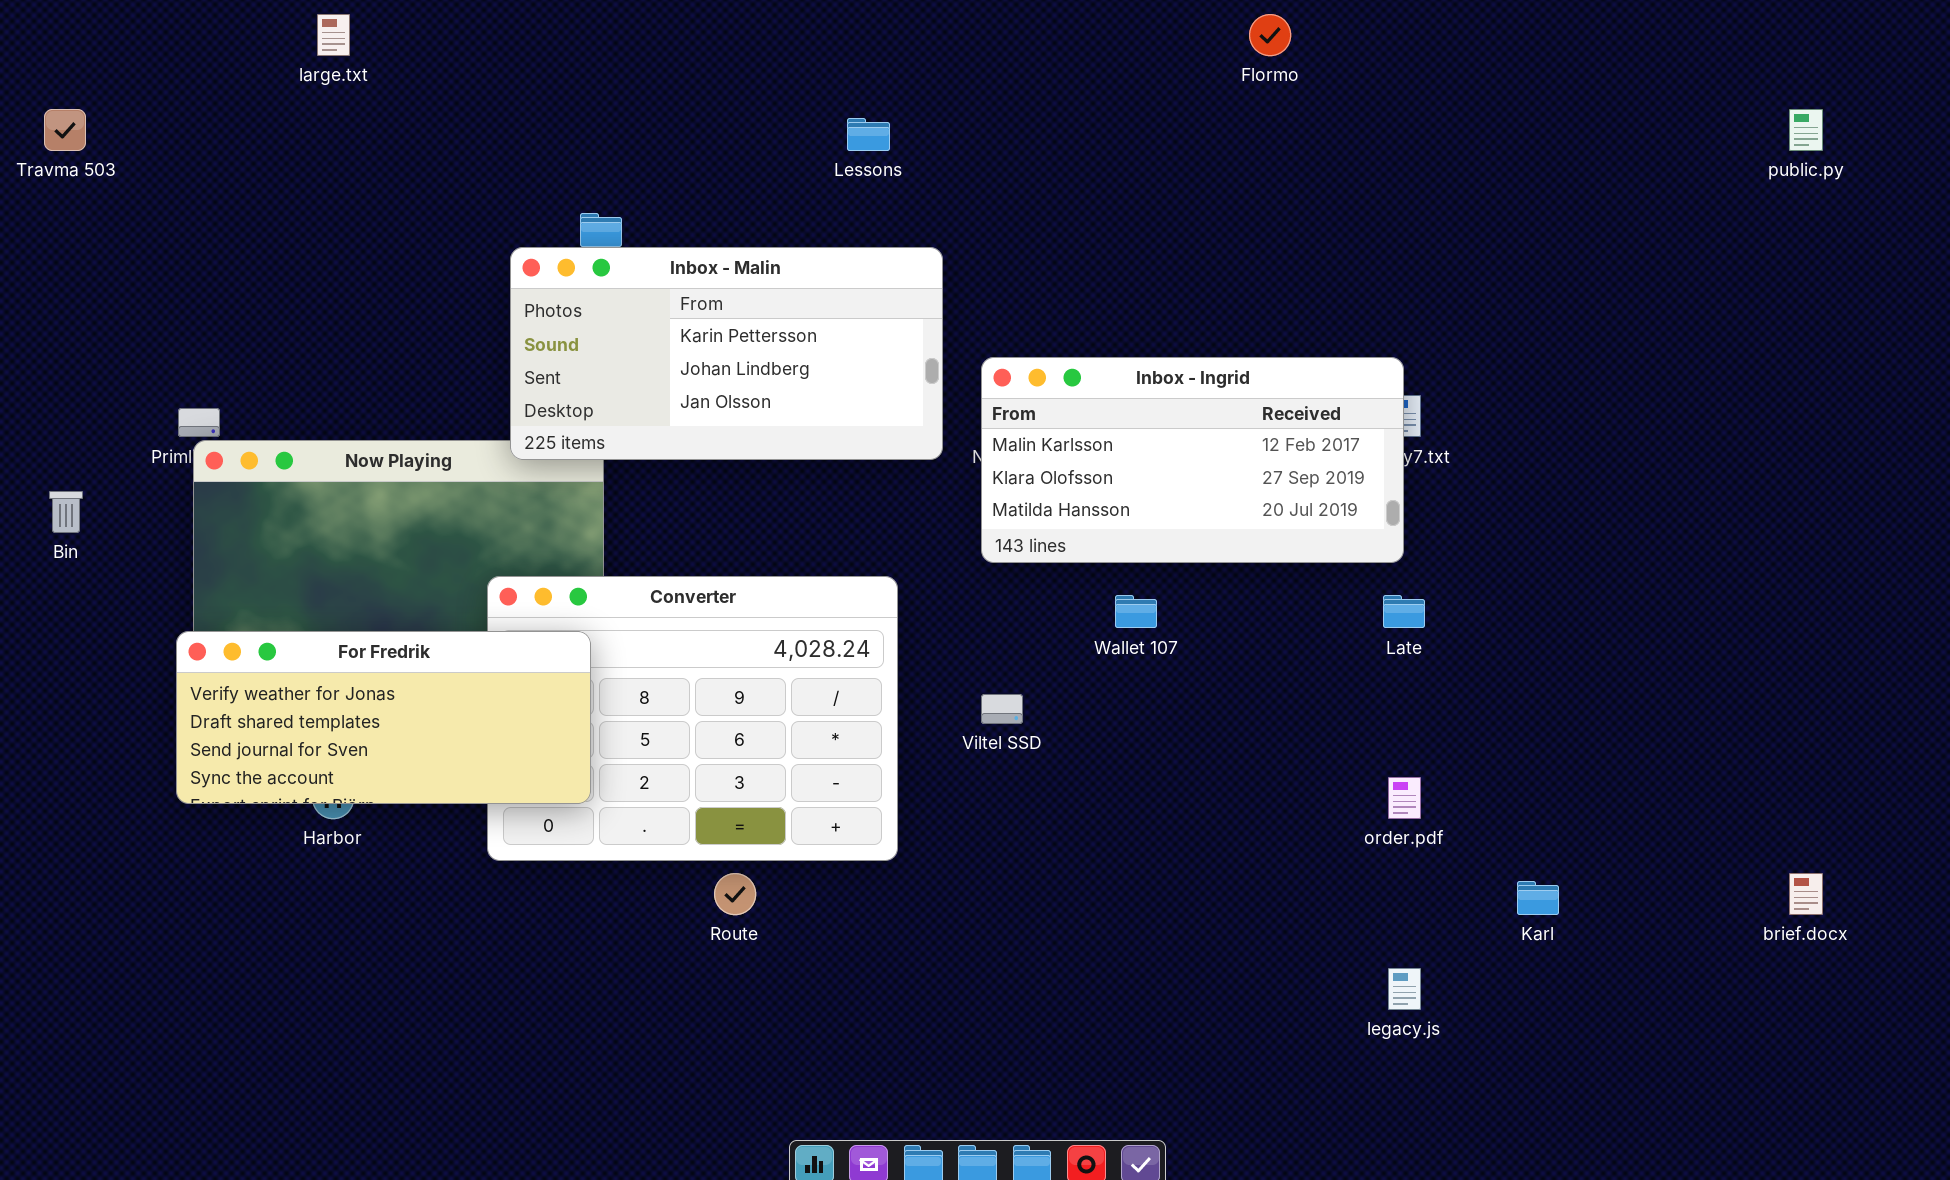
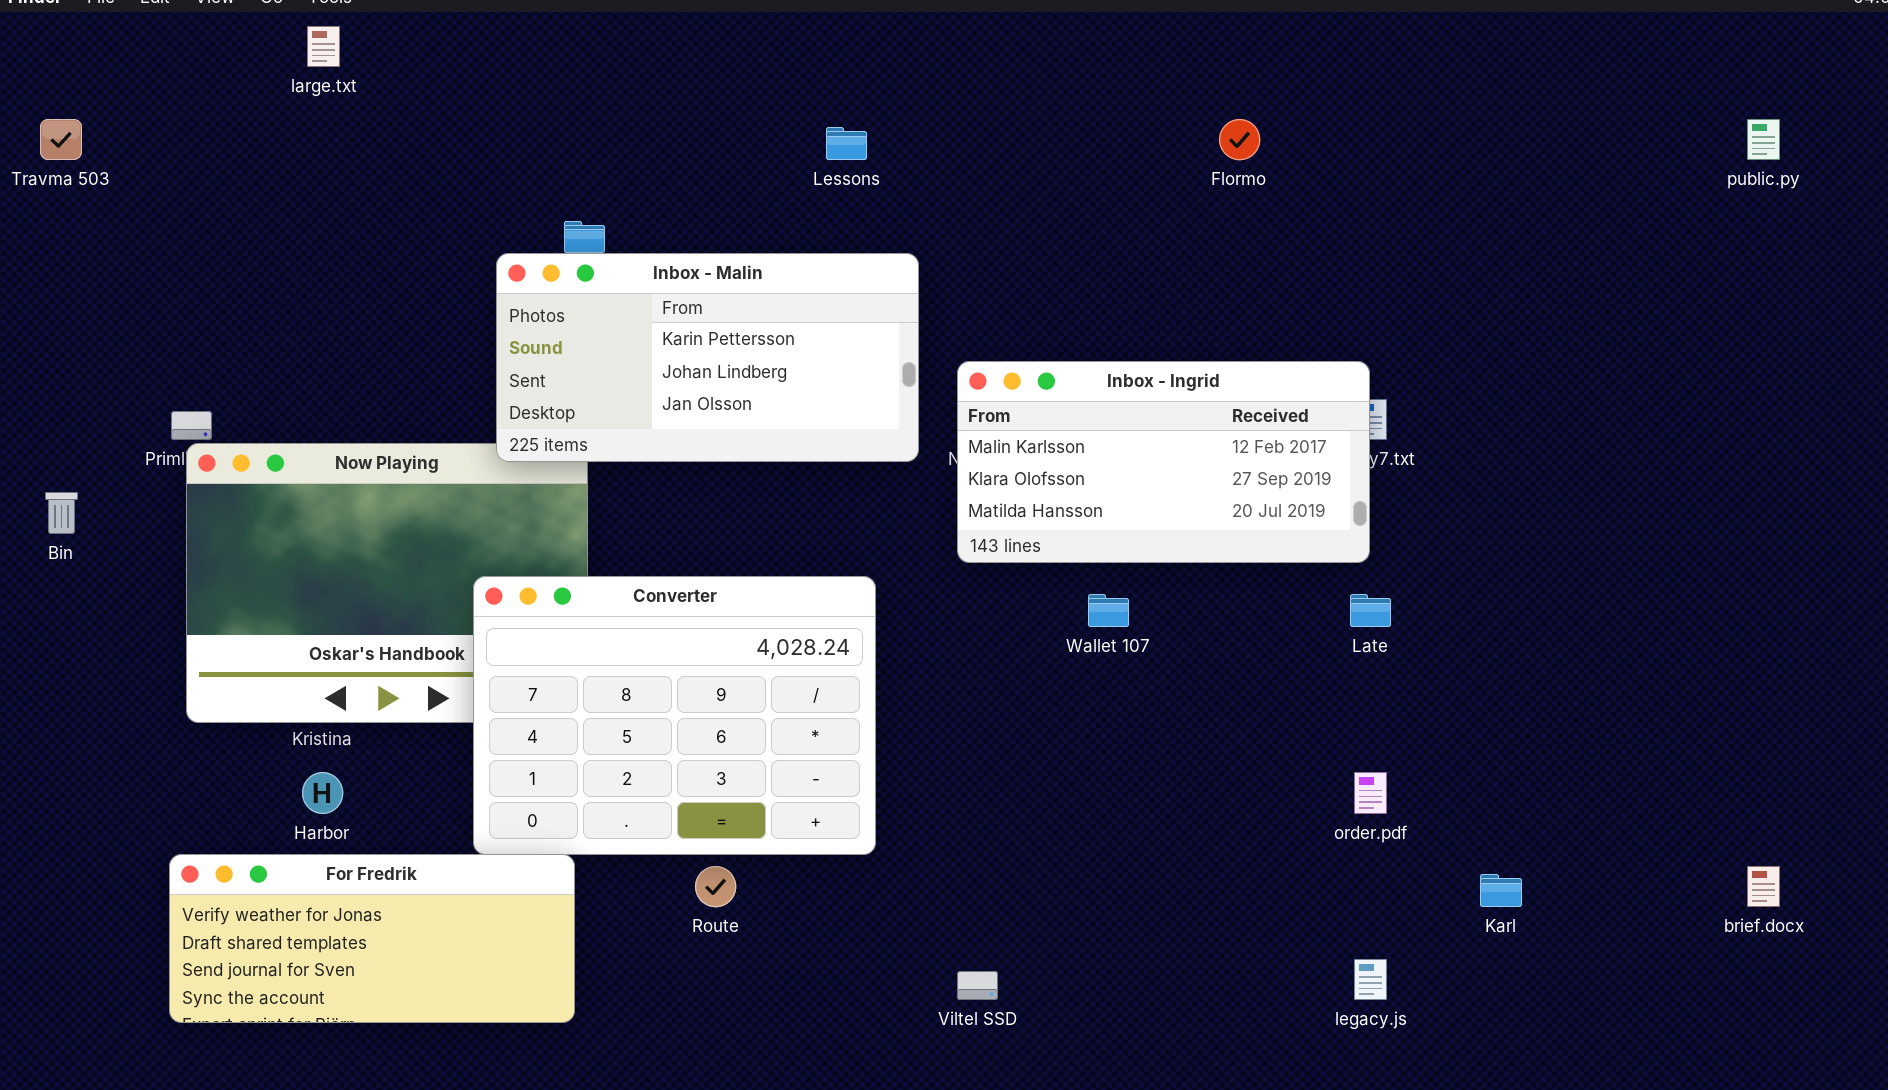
Flormo: [1249,14,1291,56] -> [1219,119,1260,160], moved
For Fredrik: [176,631,591,804] -> [169,854,575,1023], moved
Viltel SSD: [981,694,1023,724] -> [957,971,998,1000], moved

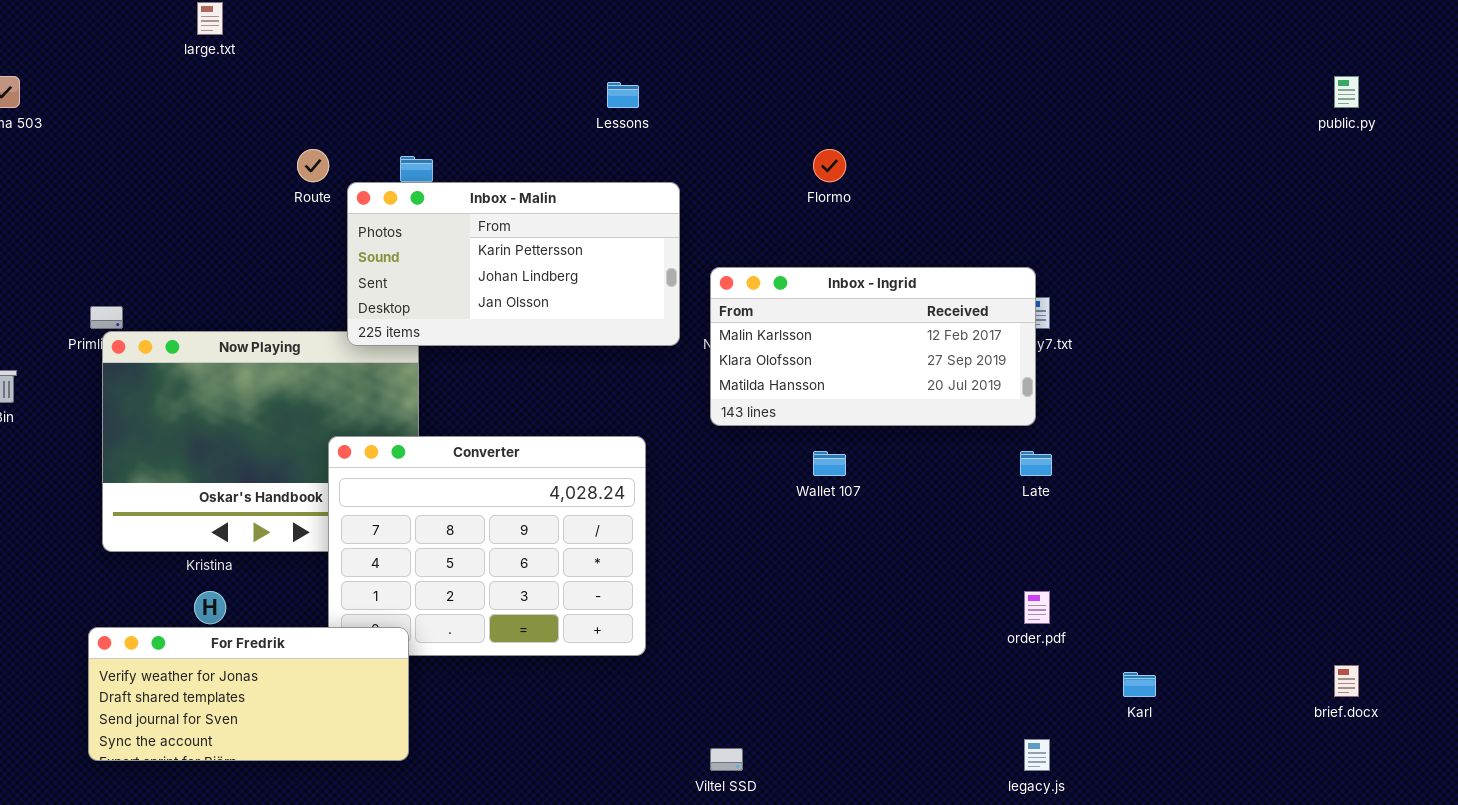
Flormo: [1219,119,1260,160] -> [813,149,846,182], moved
For Fredrik: [169,854,575,1023] -> [88,627,409,761], moved
Route: [695,866,736,907] -> [297,149,329,182], moved

